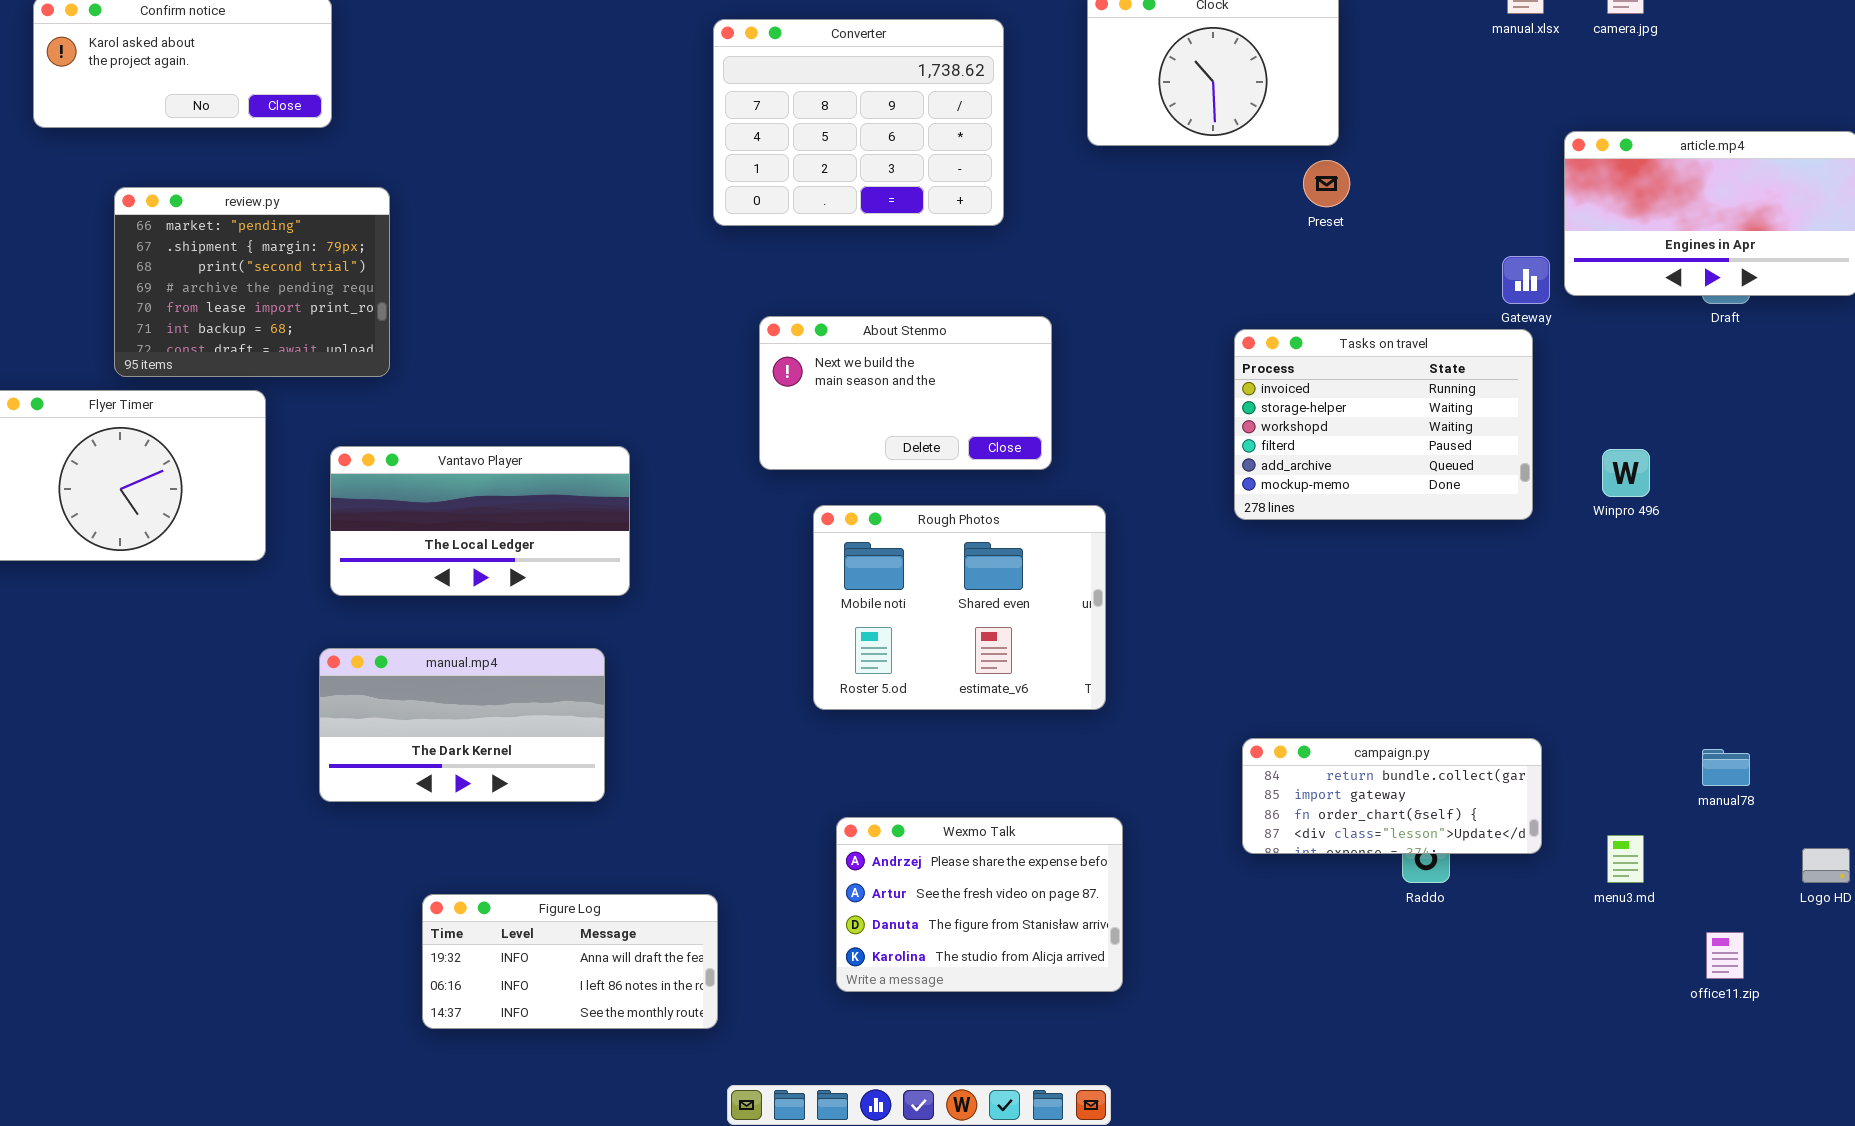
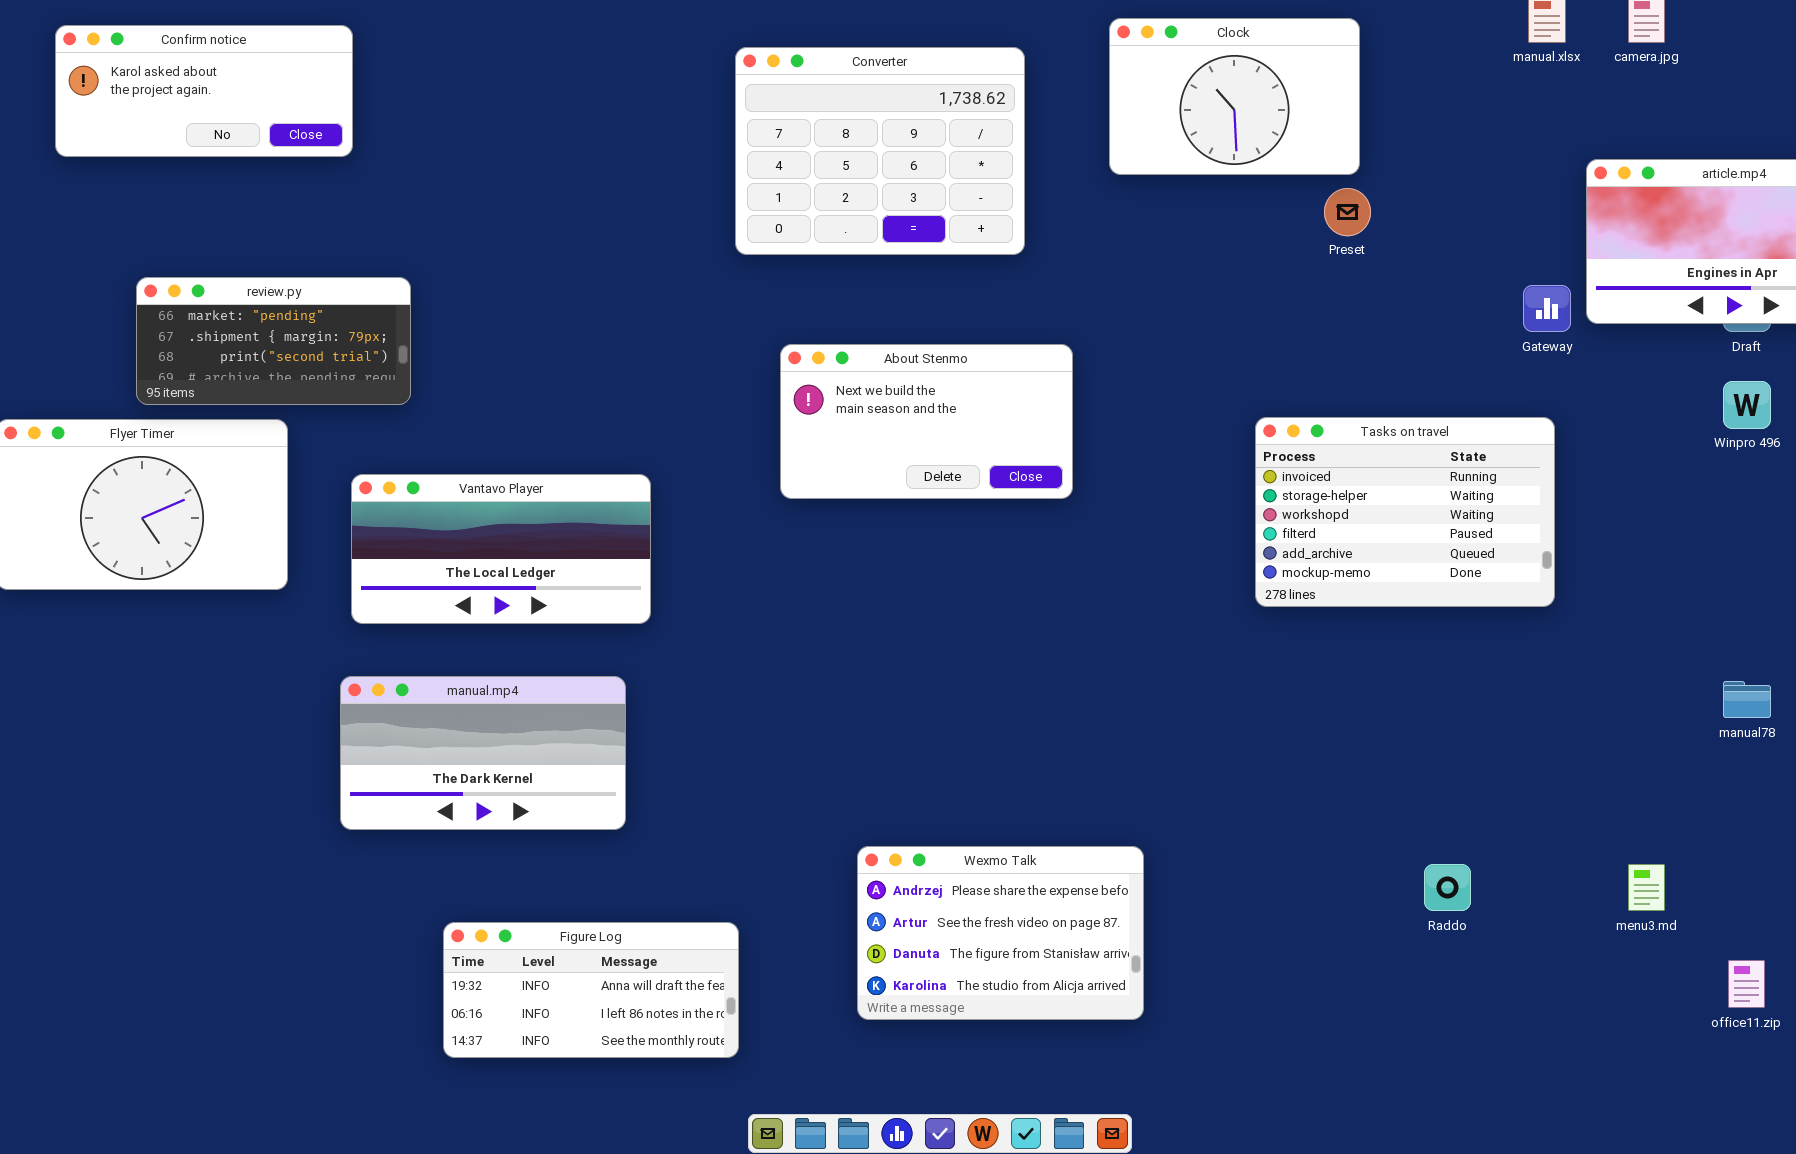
review.py: [114,187,390,377] -> [136,277,411,405], resized
Tasks on travel: [1234,329,1533,520] -> [1255,417,1555,607], moved
Winpro 496: [1602,449,1650,497] -> [1723,381,1771,429], moved
Rough Photos: [813,505,1106,710] -> none, closed
campaign.py: [1242,738,1542,854] -> none, closed
manual78: [1702,749,1750,786] -> [1723,681,1771,718], moved

